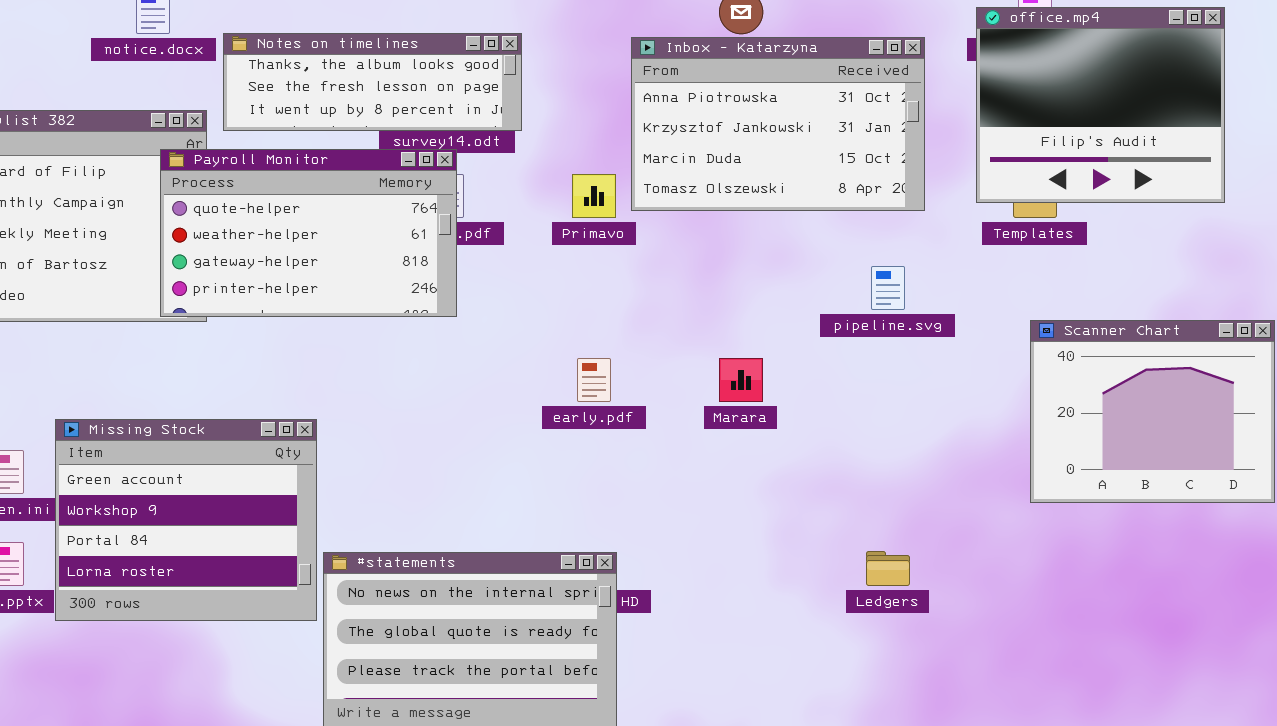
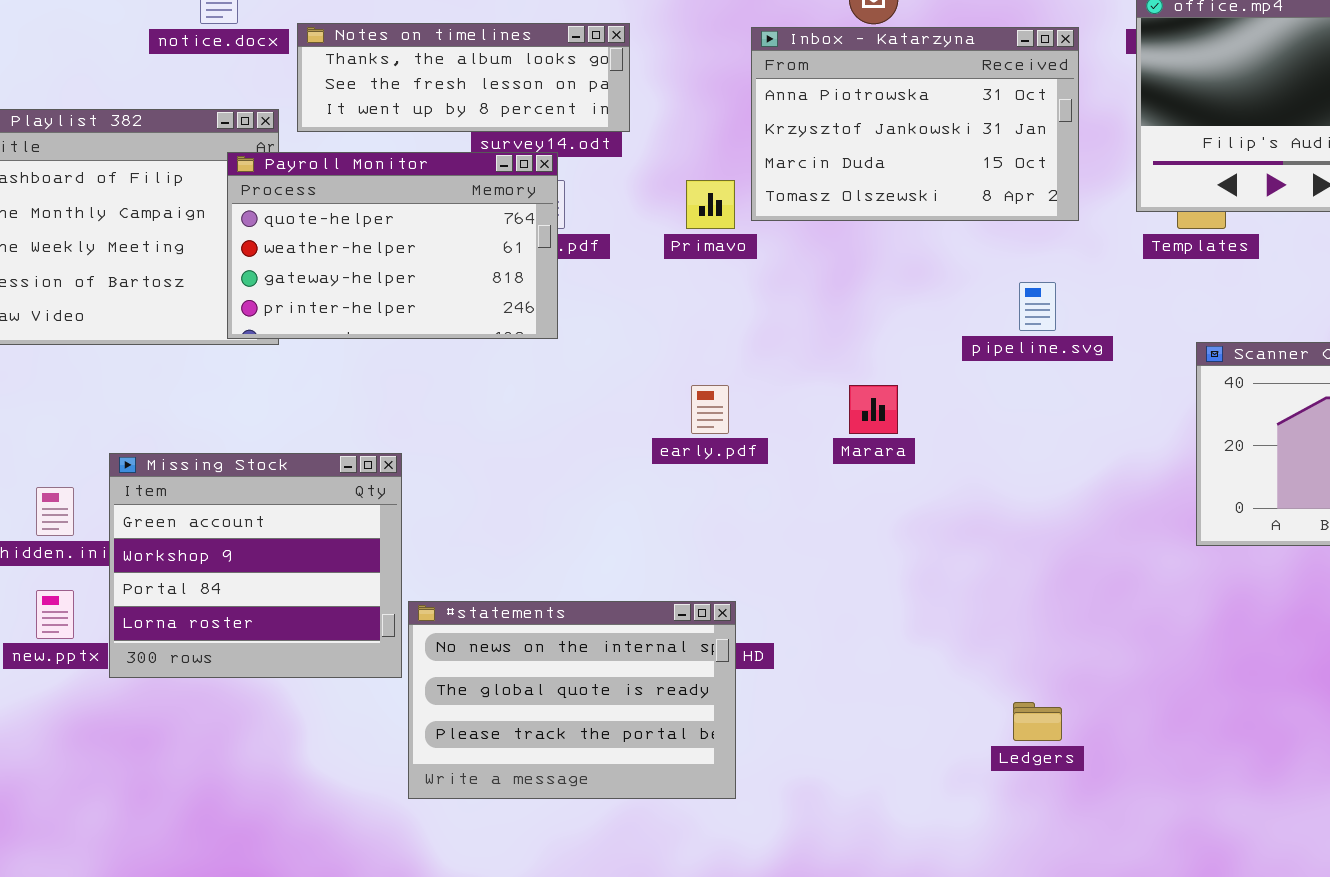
Ledgers: [866,551,910,586] -> [1013,702,1062,741], moved

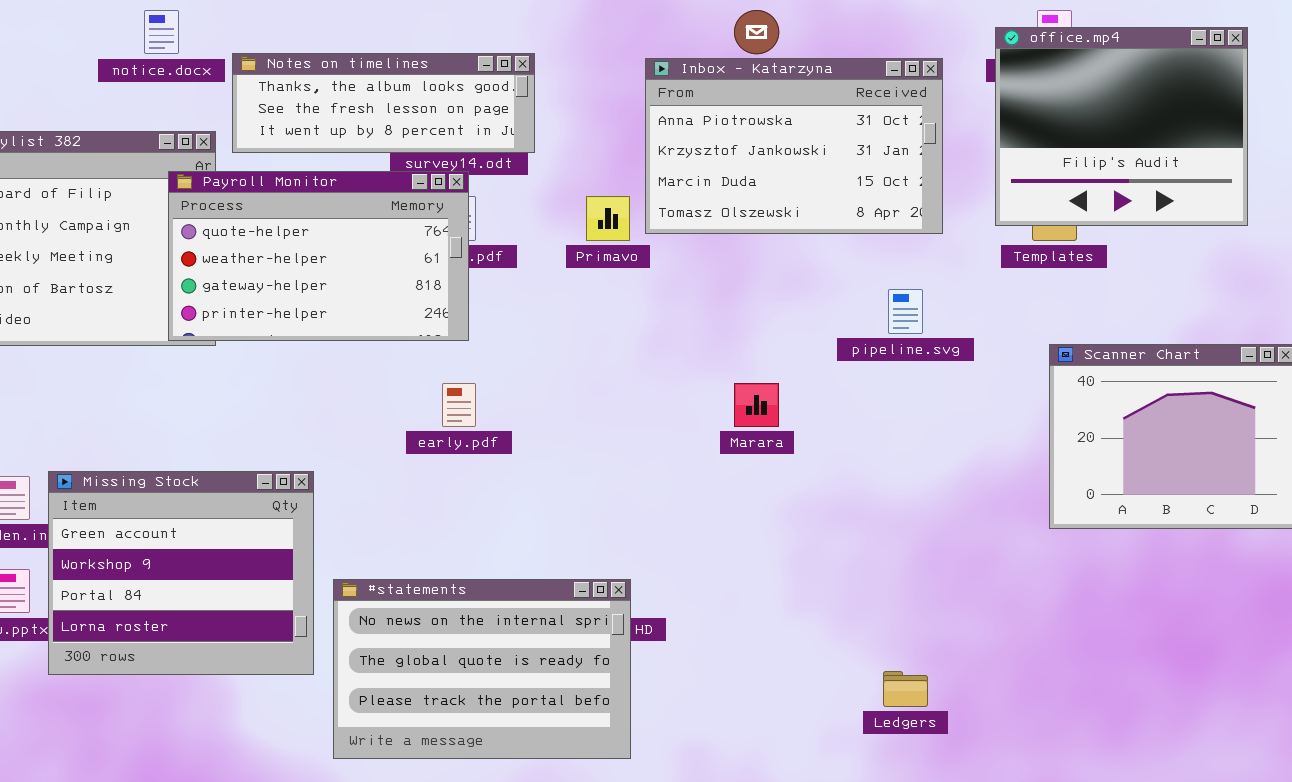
early.pdf: [691,385,729,434] -> [442,383,476,427], moved
Missing Stock: [109,453,402,678] -> [48,471,314,675], moved

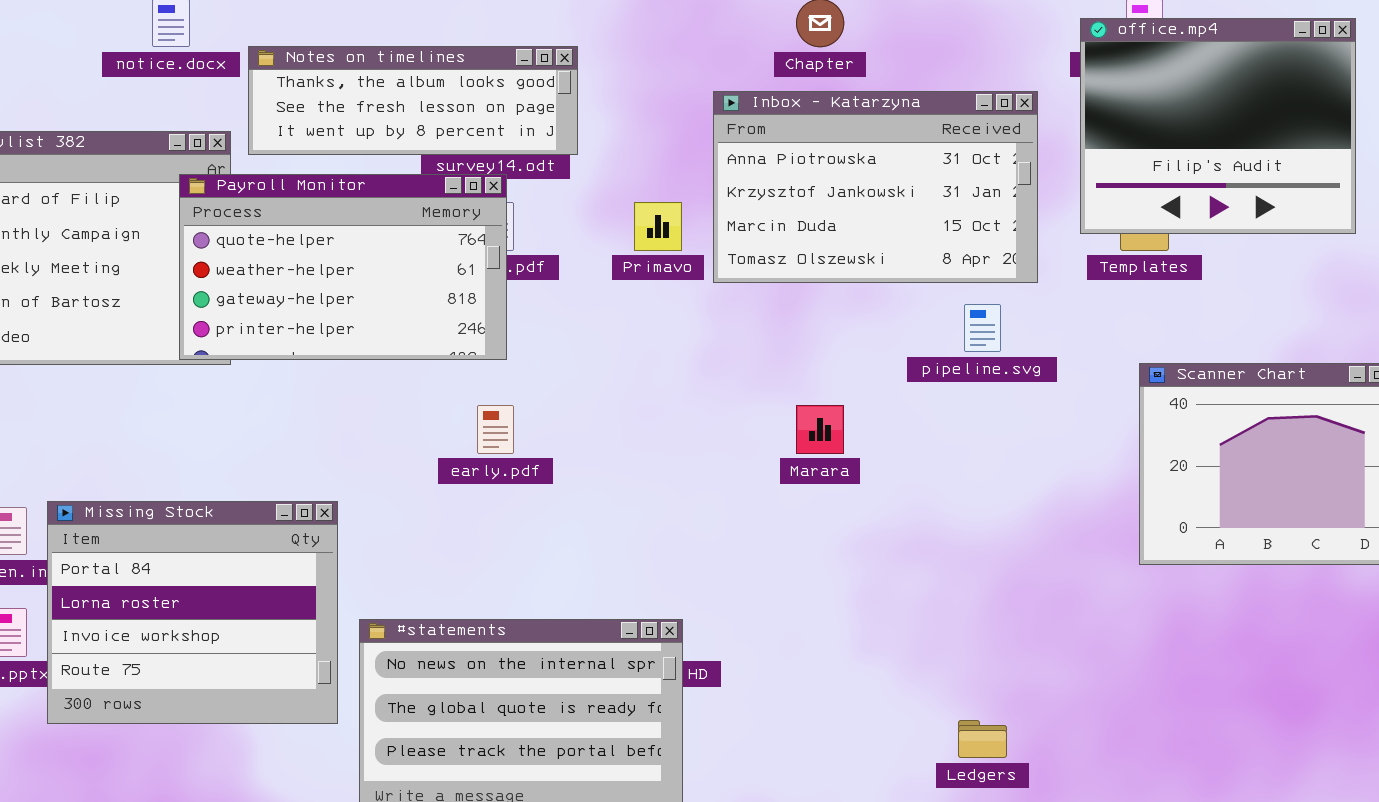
Inbox - Katarzyna: [645,58,943,234] -> [713,91,1038,283], moved
Missing Stock: [48,471,314,675] -> [47,501,338,724], scrolled down 2 rows

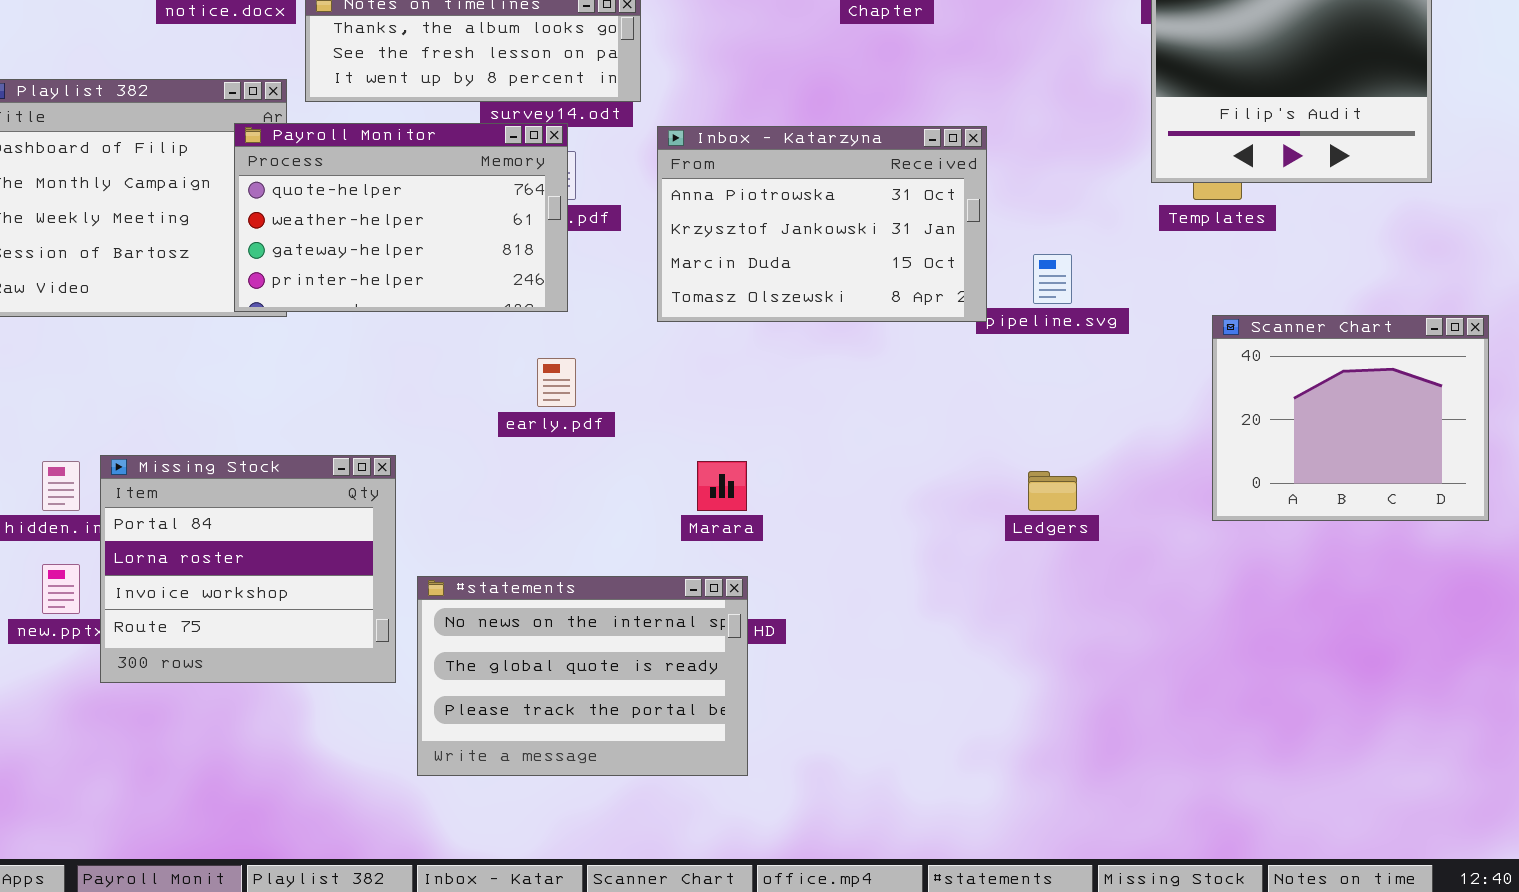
Inbox - Katarzyna: [713,91,1038,283] -> [657,126,987,322], moved
Marara: [796,405,844,454] -> [697,461,747,511], moved
Ledgers: [958,720,1007,758] -> [1028,471,1077,511], moved

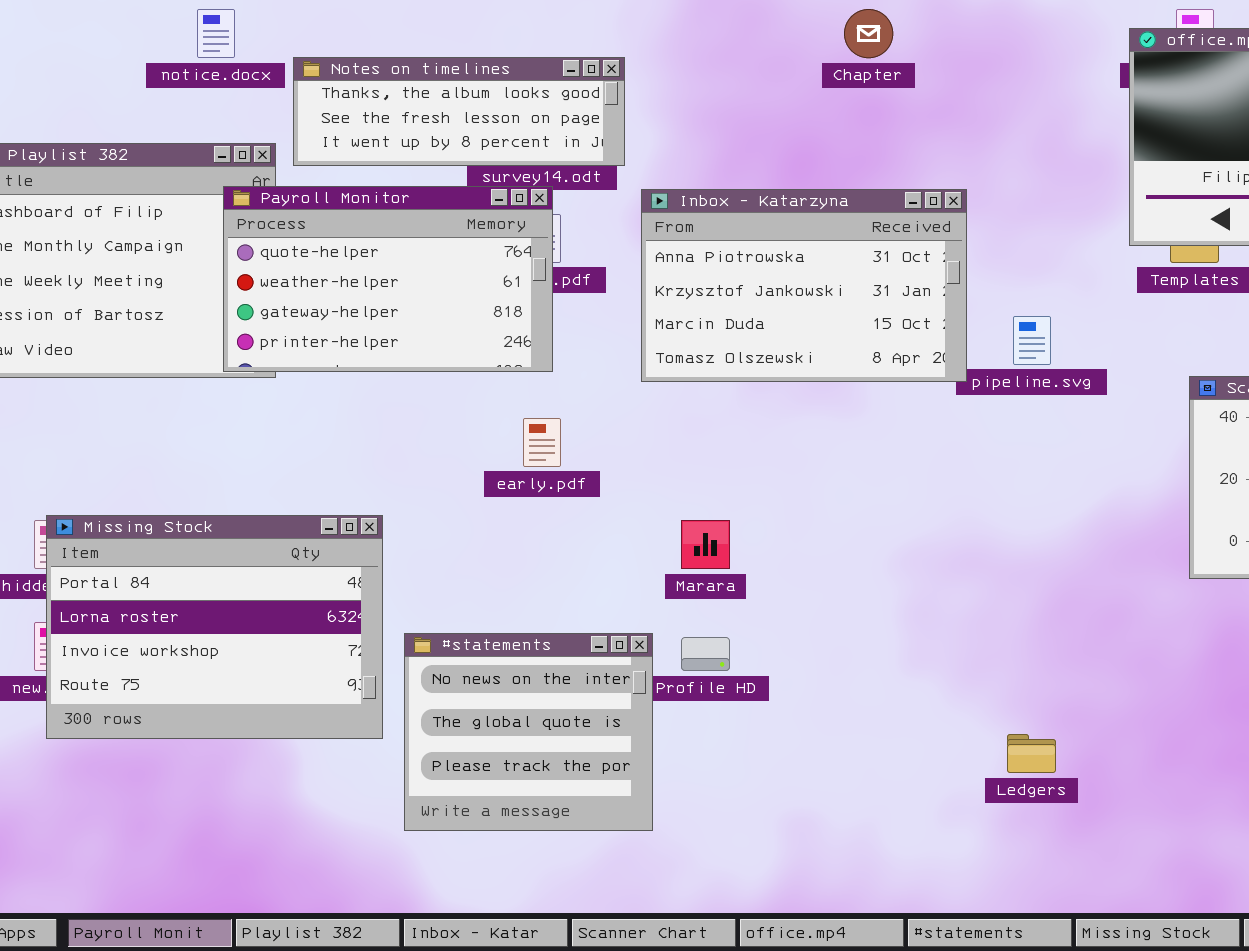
Missing Stock: [100,455,396,683] -> [46,515,383,739], resized
Ledgers: [1028,471,1077,511] -> [1007,734,1056,773], moved
#statements: [417,576,748,776] -> [404,633,653,831], resized

